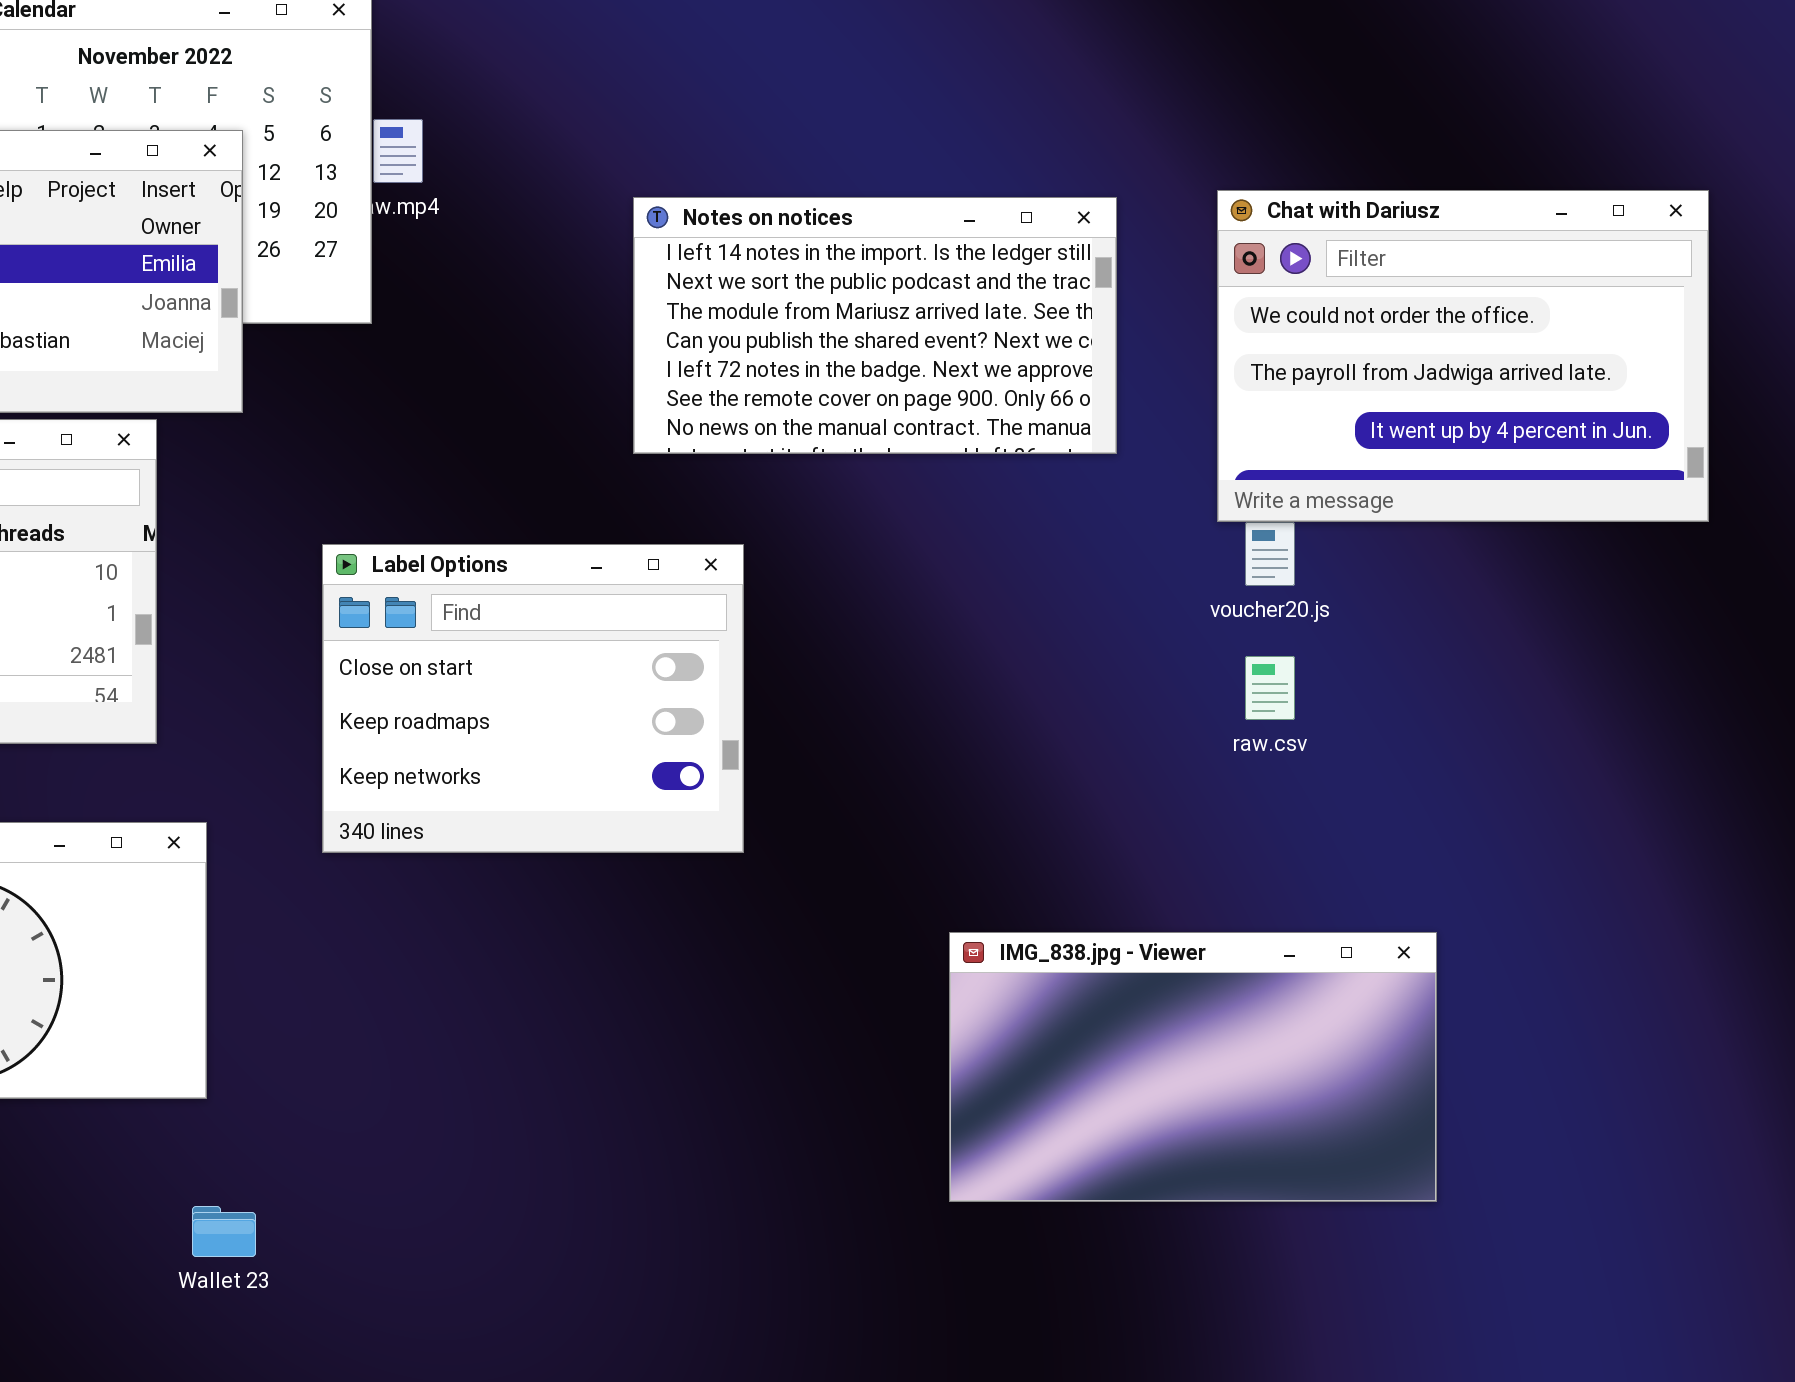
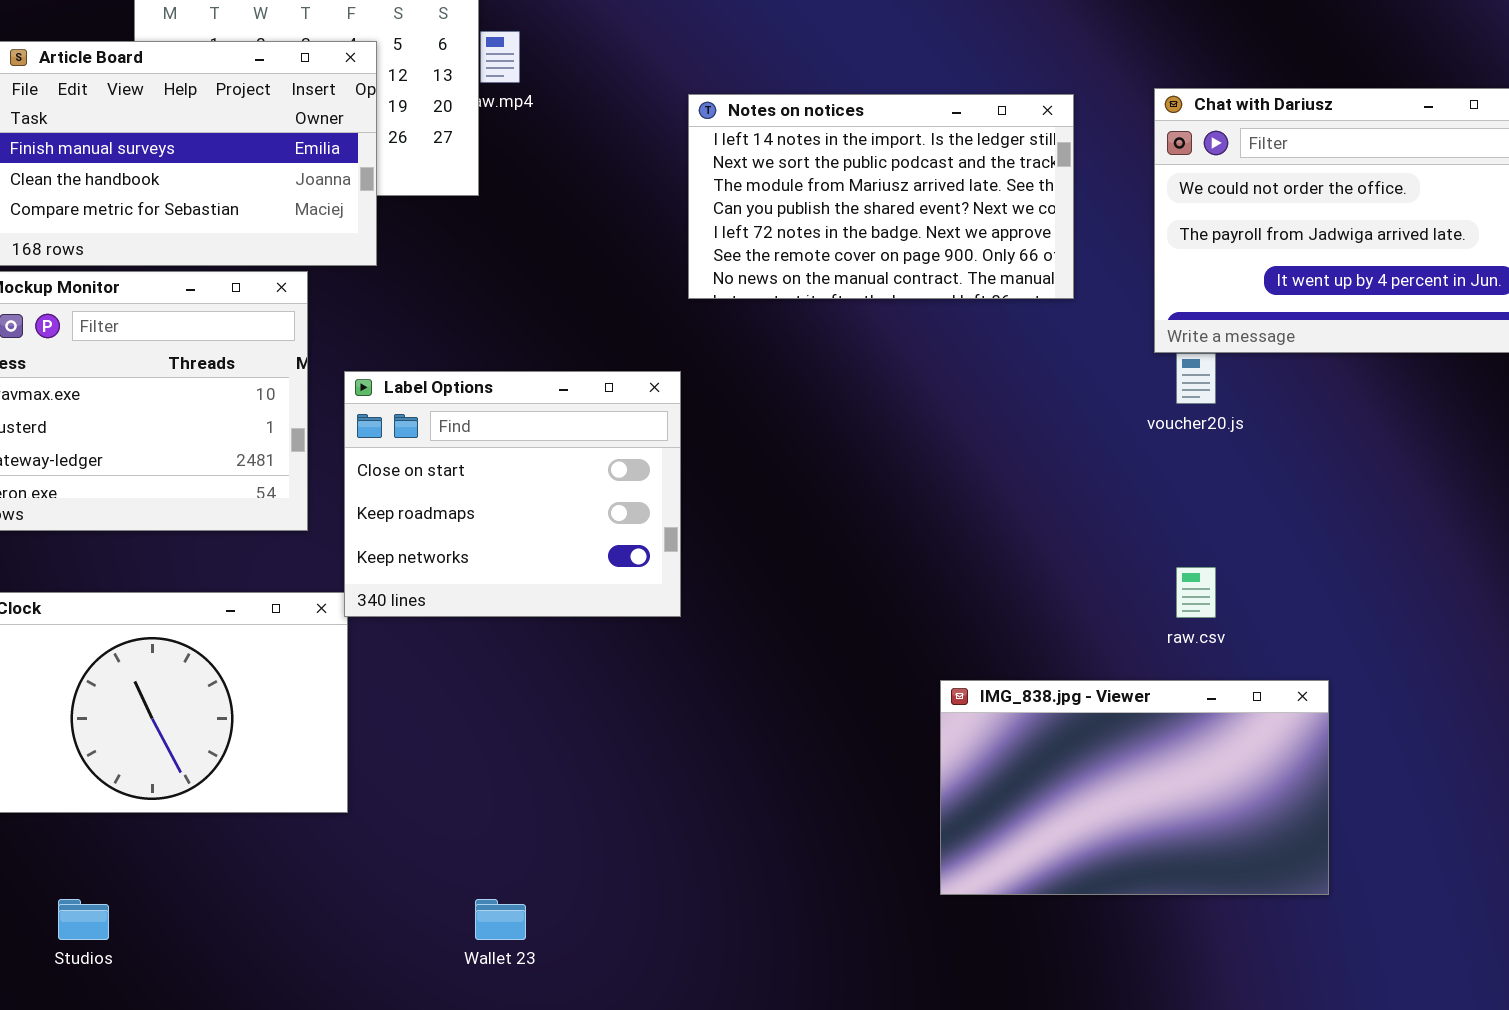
Label Options: [322,544,744,853] -> [344,371,681,617], moved
raw.csv: [1245,656,1295,720] -> [1176,567,1216,618], moved
Wallet 23: [192,1206,256,1257] -> [475,899,526,940], moved

